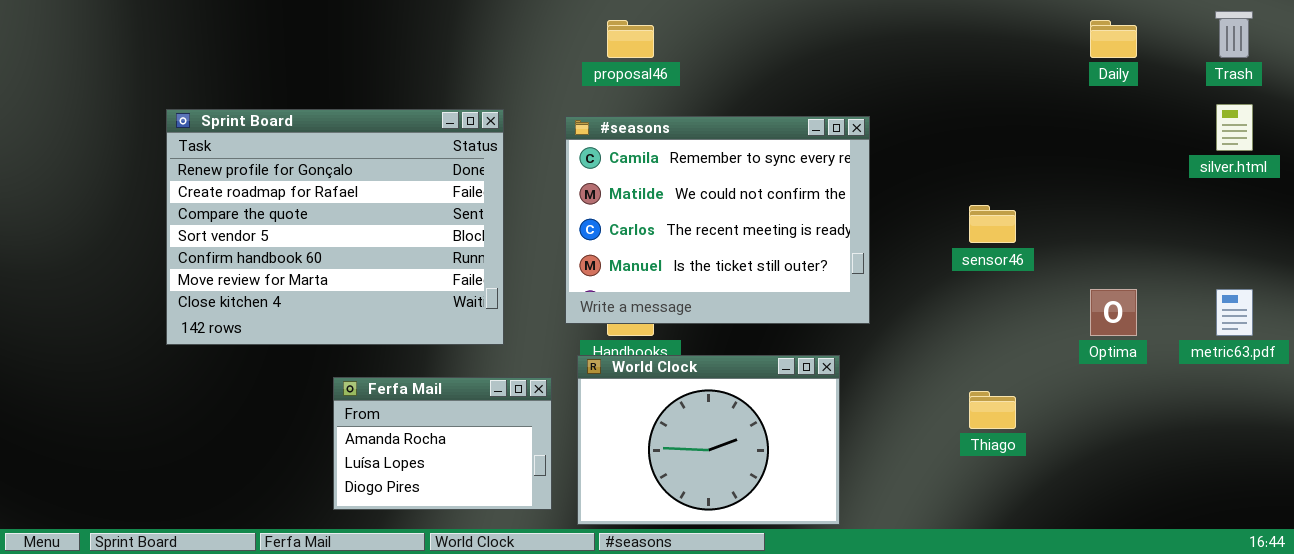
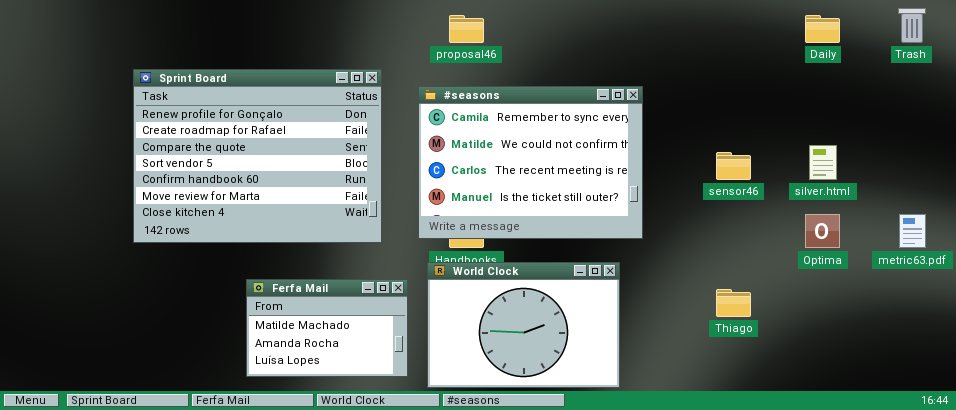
silver.html: [1216,104,1253,151] -> [809,145,837,180], moved
Sprint Board: [166,109,504,345] -> [133,69,382,243], moved
Ferfa Mail: [333,377,552,510] -> [246,279,408,377], scrolled up 1 row

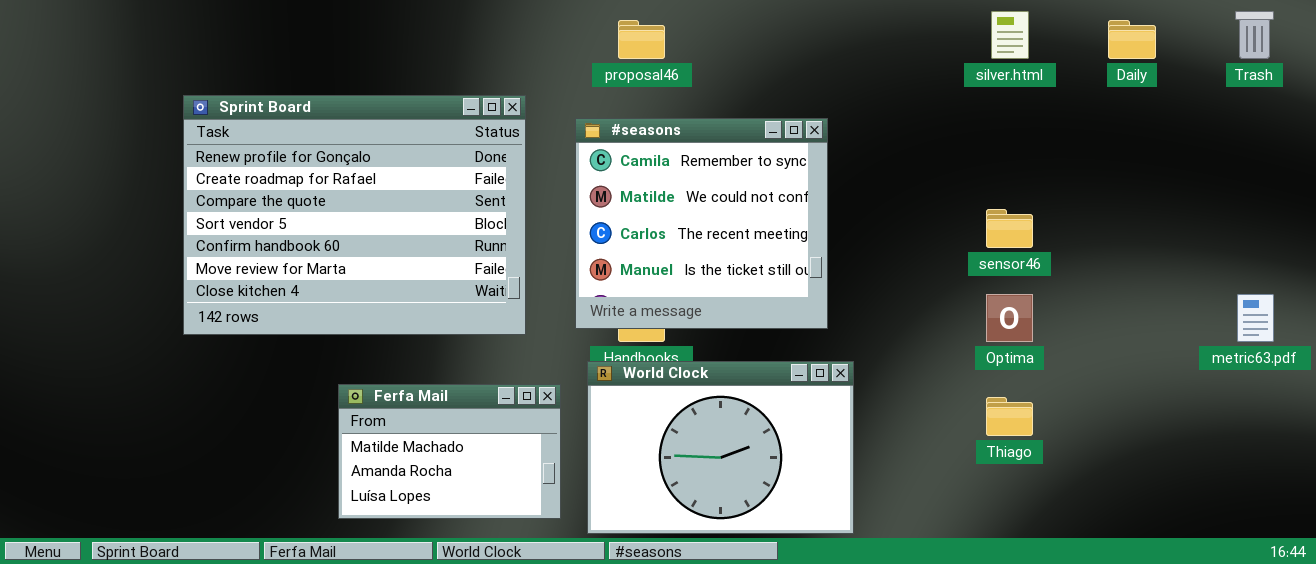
#seasons: [418,86,643,239] -> [575,118,828,329], resized
silver.html: [809,145,837,180] -> [991,11,1029,59], moved
Optima: [805,214,840,248] -> [986,294,1033,342], moved

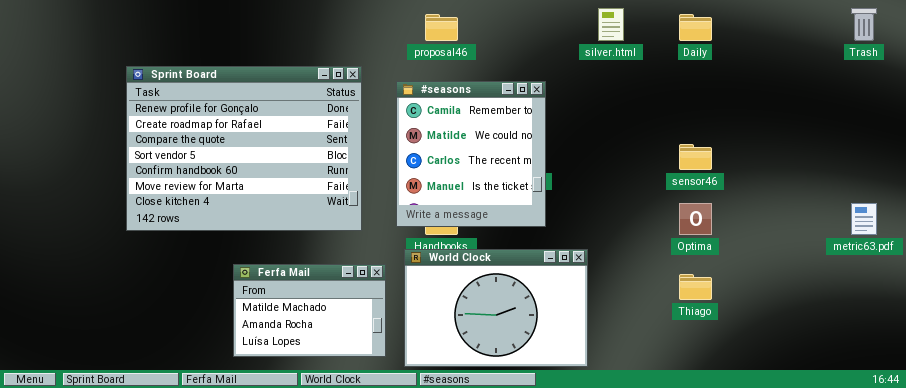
silver.html: [991,11,1029,59] -> [598,8,624,41], moved
Daily: [1108,20,1156,59] -> [679,14,712,41], moved
#seasons: [575,118,828,329] -> [396,81,546,227], resized

